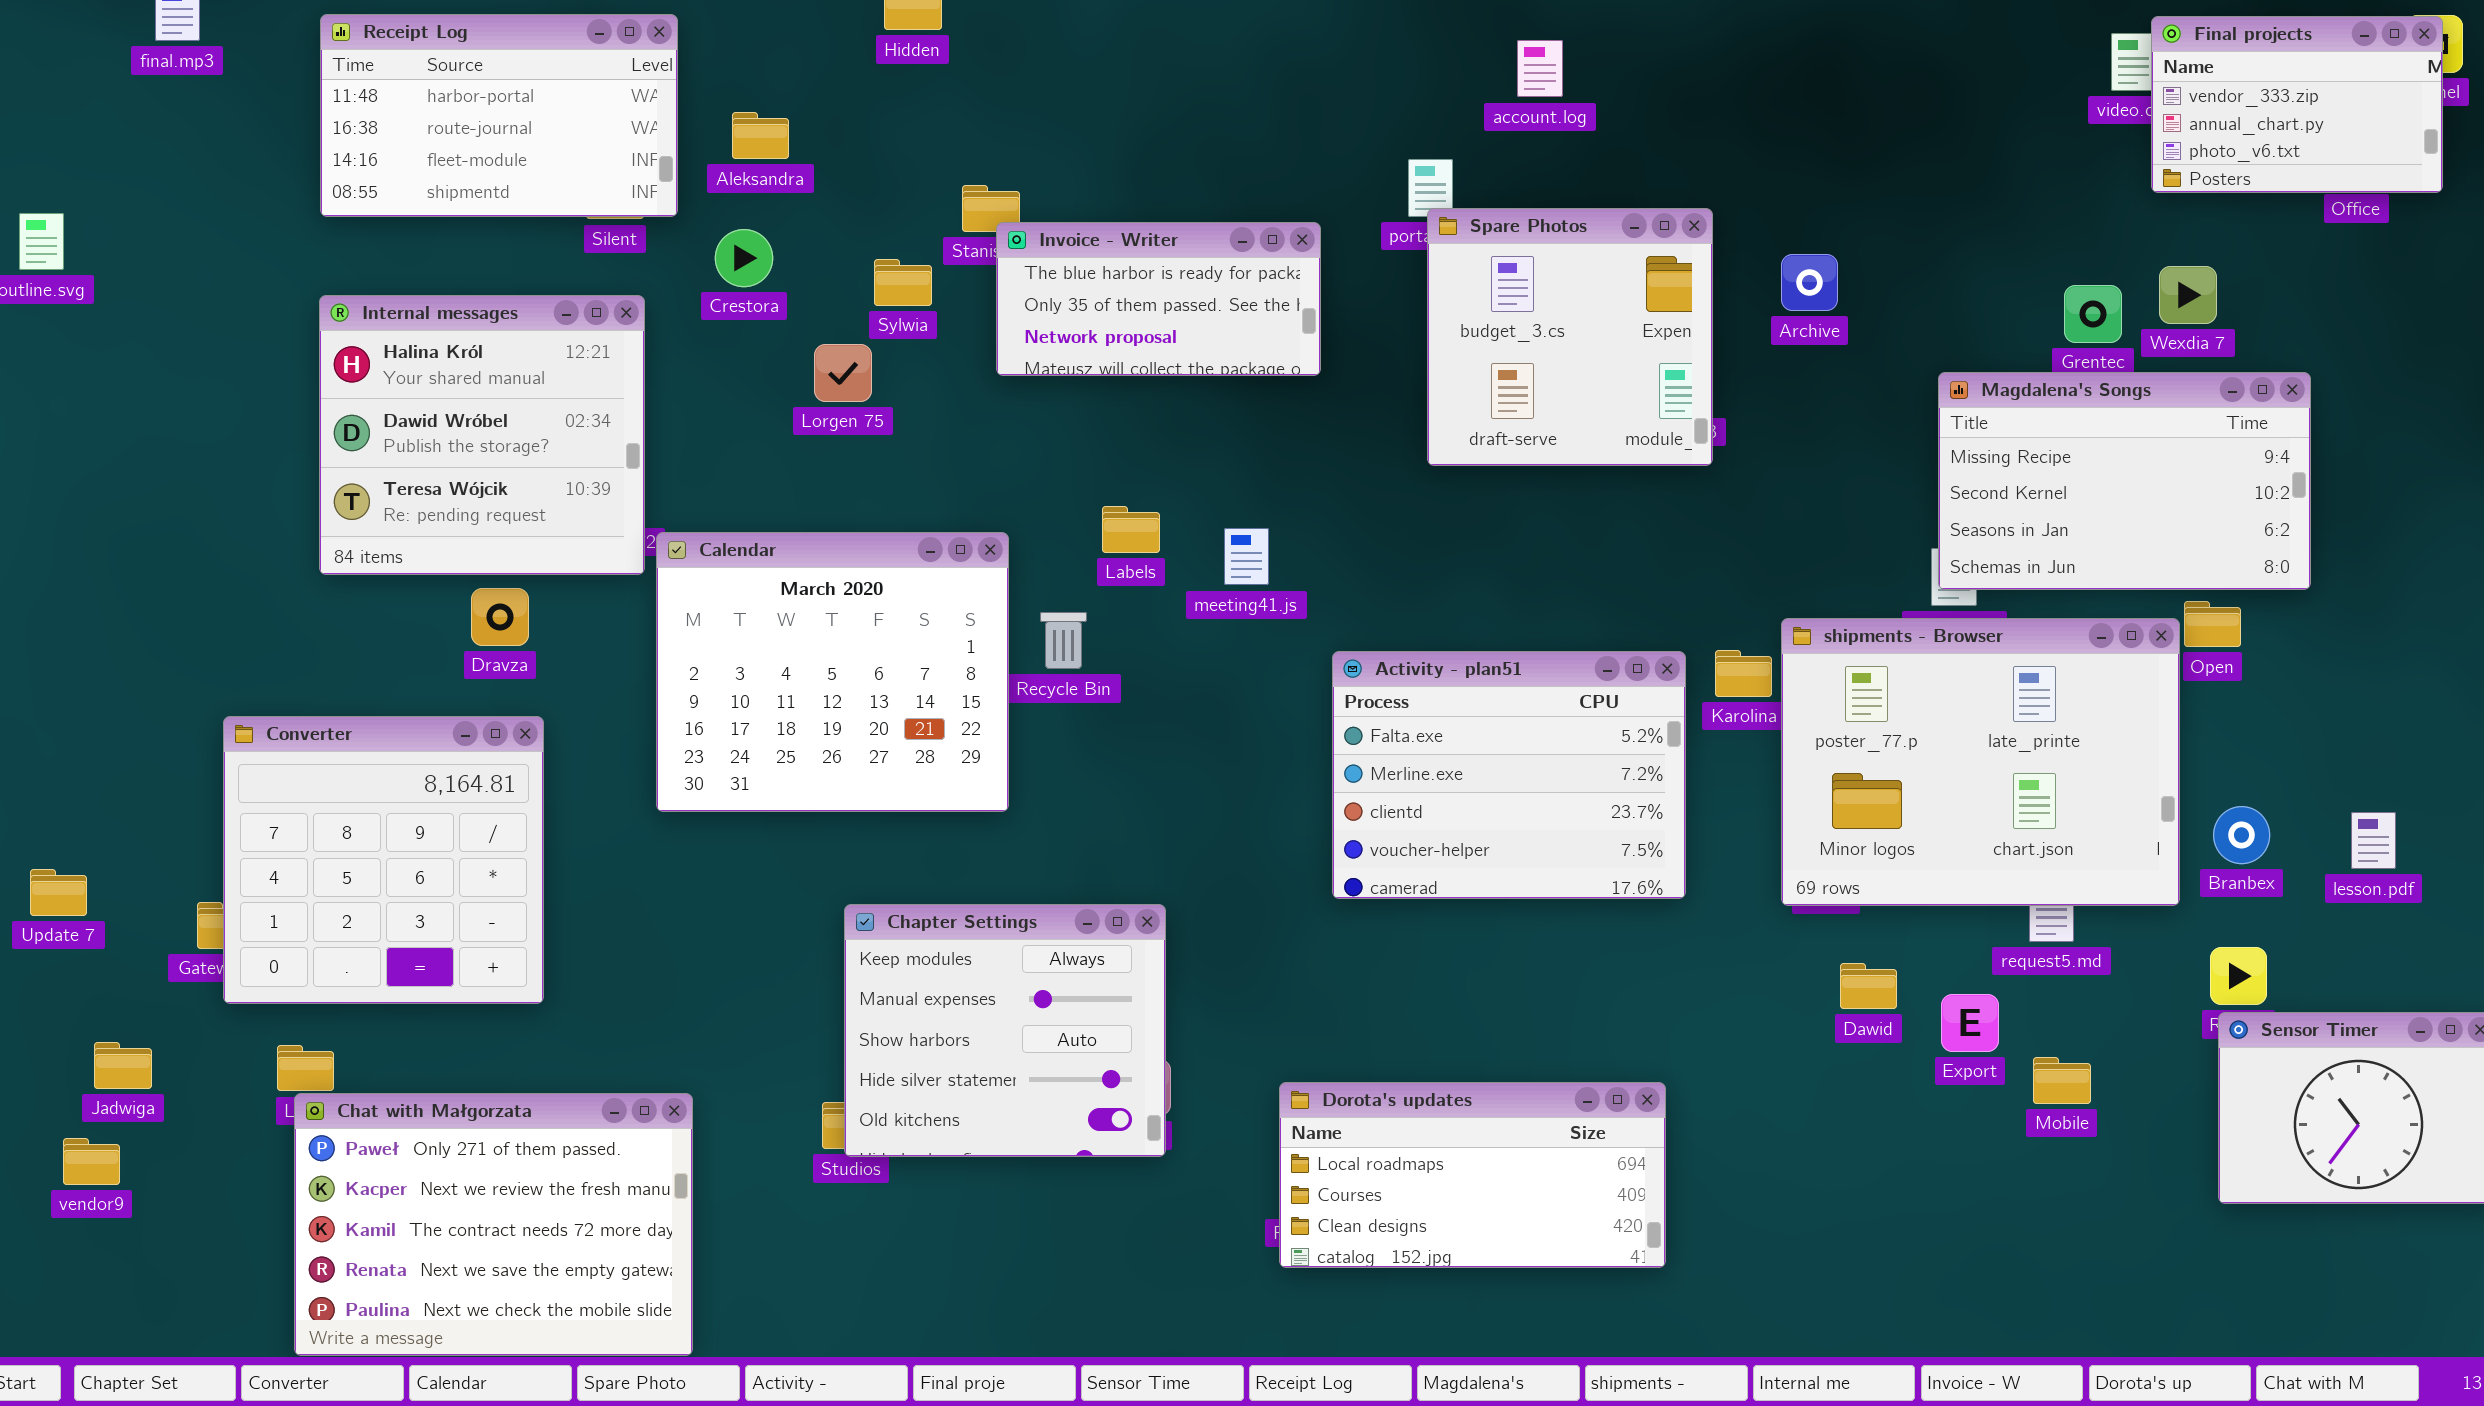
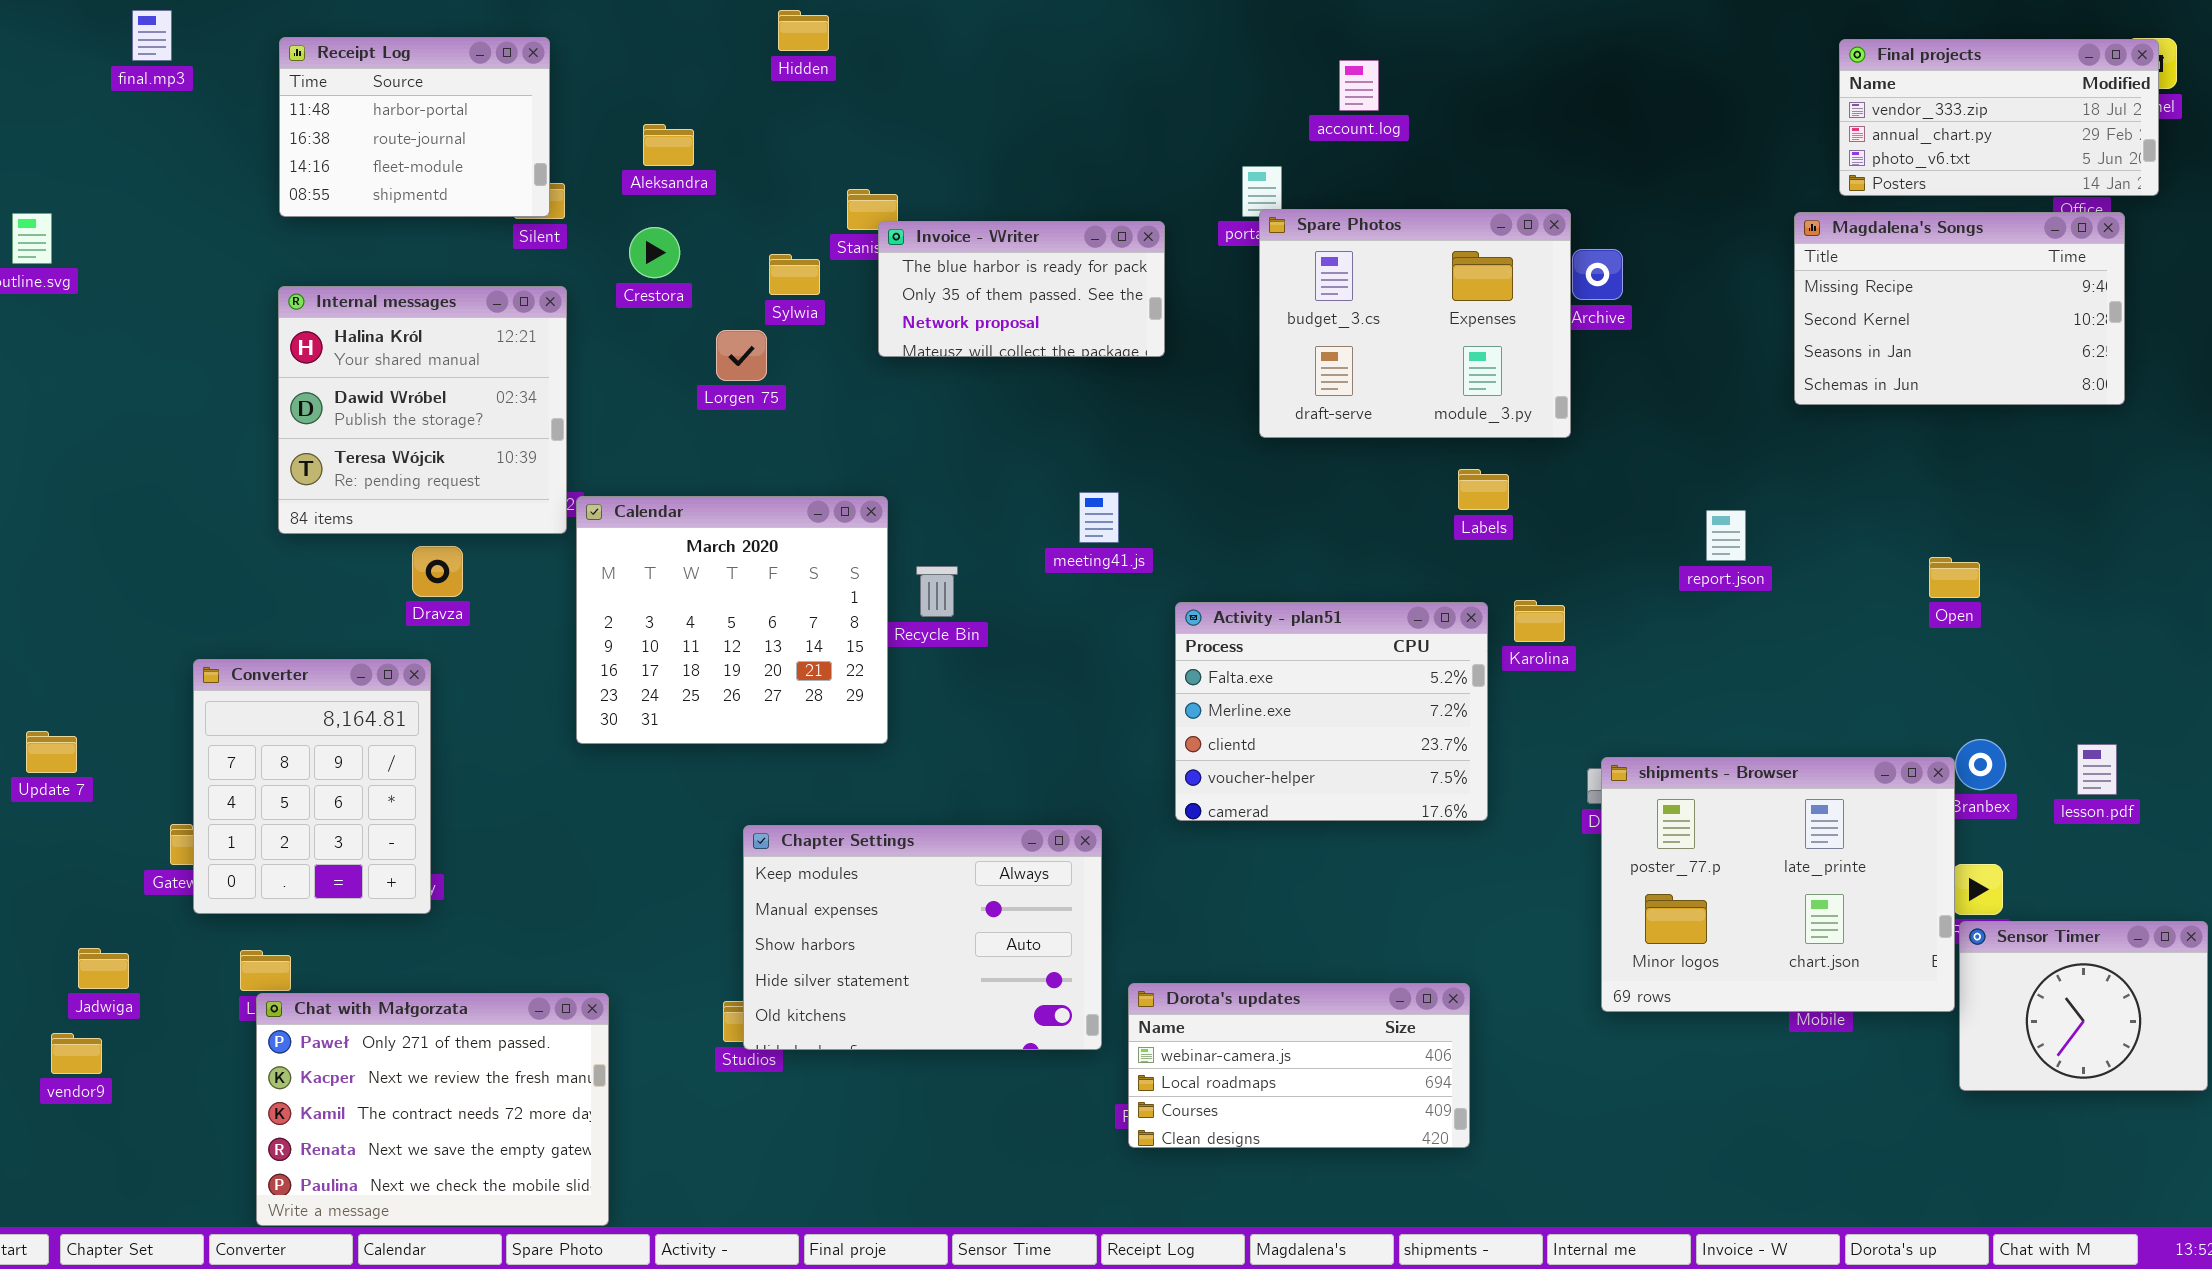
Receipt Log: [320,14,678,217] -> [279,37,550,217], resized
Final projects: [2151,16,2443,193] -> [1839,39,2159,196], resized
Spare Photos: [1427,208,1713,466] -> [1259,209,1571,438], resized
Magdalena's Songs: [1938,372,2311,590] -> [1794,212,2125,405], moved
Labels: [1102,506,1160,553] -> [1458,469,1509,510], moved
shipments - Browser: [1781,618,2180,906] -> [1601,757,1955,1012], moved
Converter: [223,716,544,1004] -> [193,659,431,914], resized
Update 7: [30,869,87,916] -> [26,731,77,773], moved
Chapter Settings: [844,904,1166,1157] -> [743,825,1102,1050], resized
Dorota's updates: [1279,1082,1666,1268] -> [1128,983,1470,1148], scrolled up 1 row

